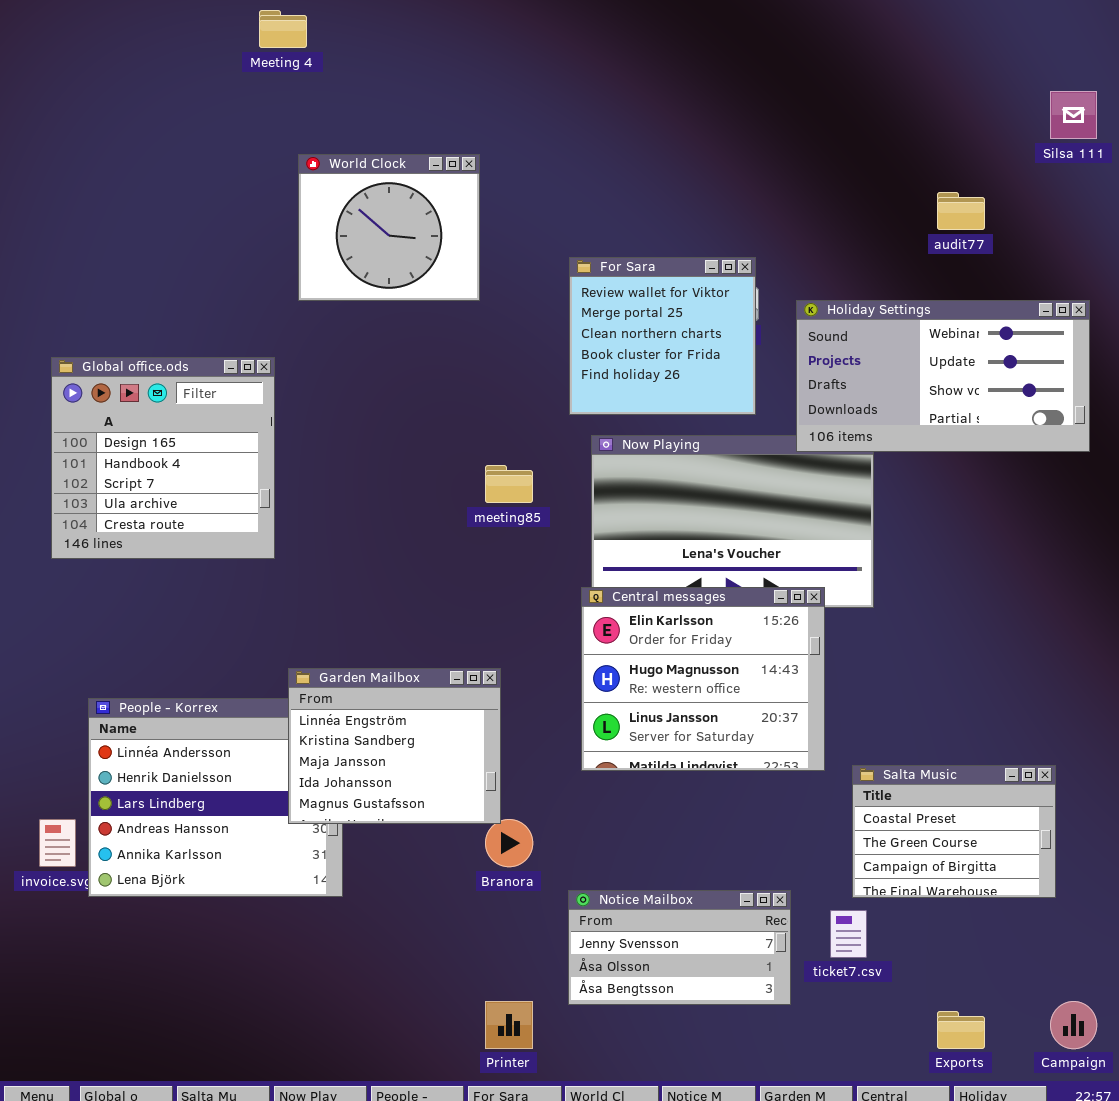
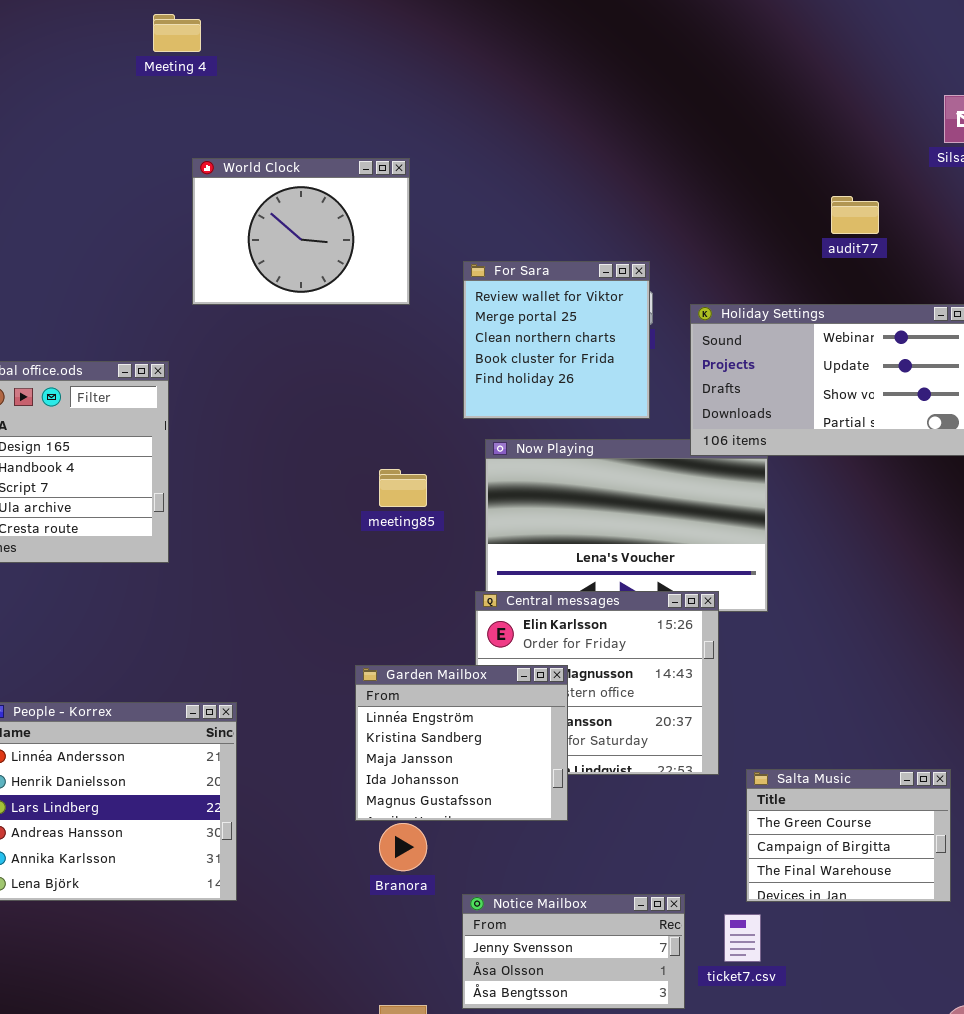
World Clock: [298,154,480,301] -> [192,158,410,305], resized
Garden Mailbox: [288,668,501,824] -> [355,665,568,821], moved
Salta Music: [852,765,1056,898] -> [746,769,951,902], scrolled down 1 row

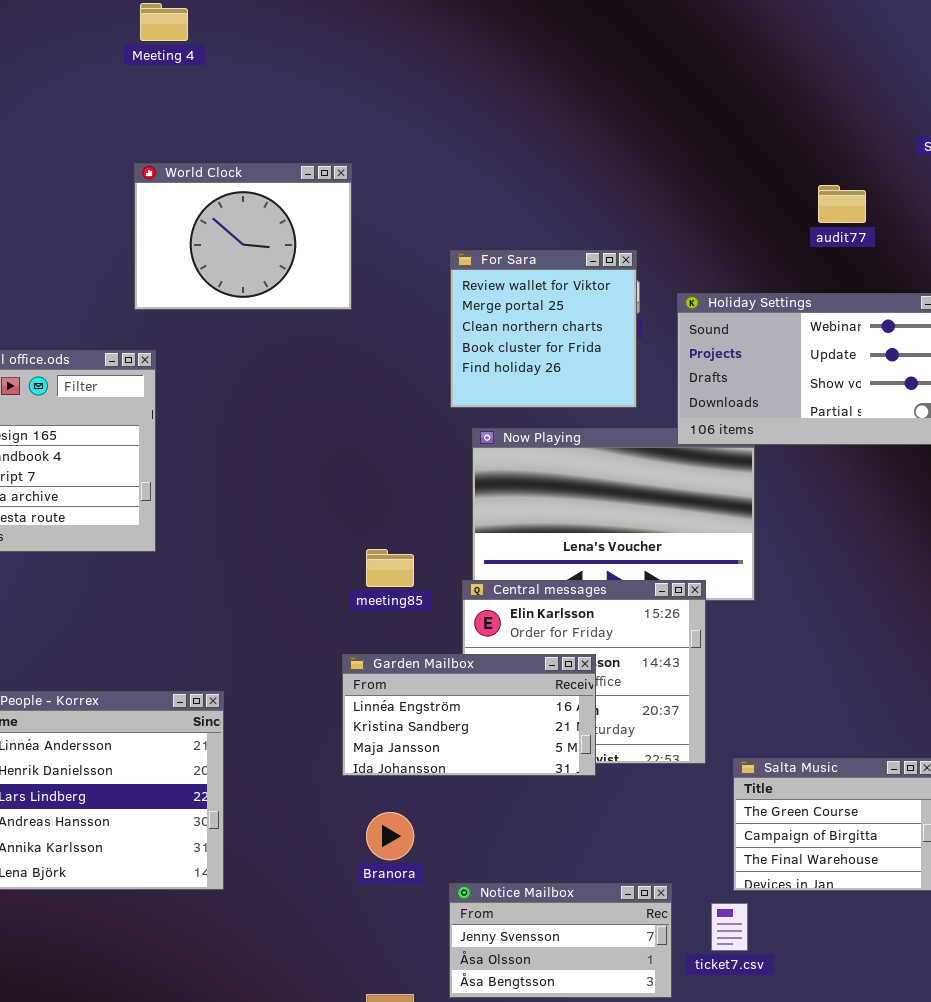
World Clock: [192,158,410,305] -> [134,163,352,310], moved
meeting85: [379,469,427,507] -> [366,549,414,587], moved
Garden Mailbox: [355,665,568,821] -> [342,654,596,776], resized

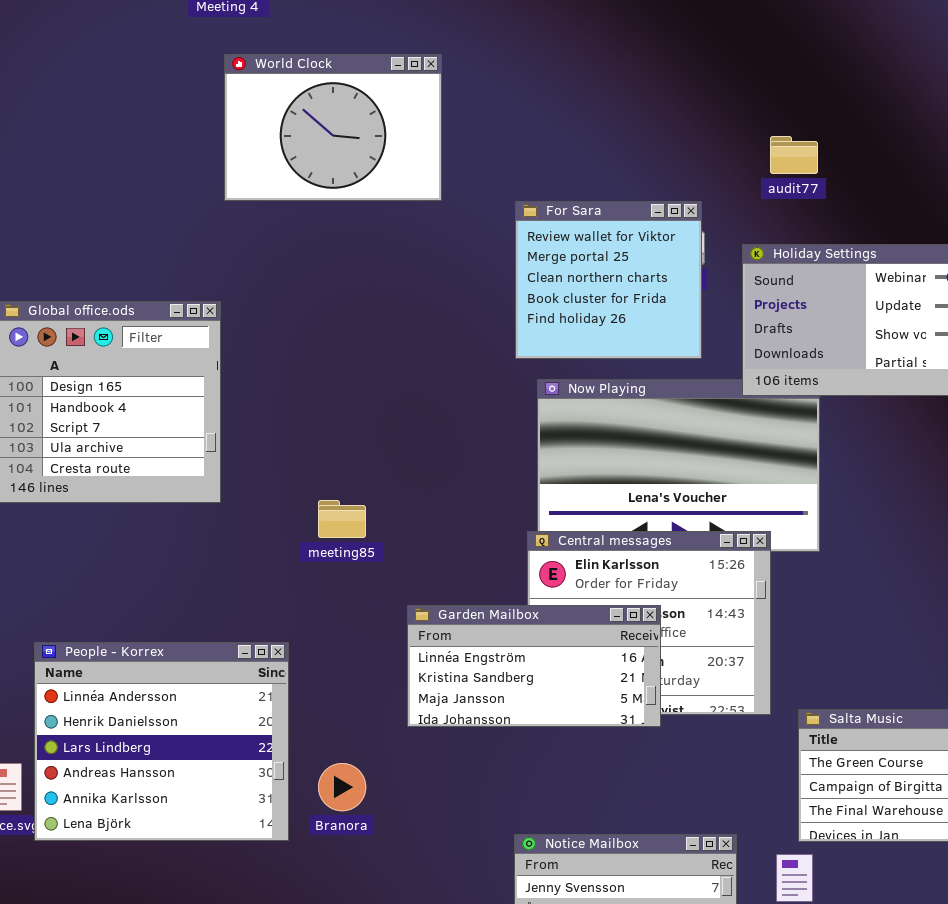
World Clock: [134,163,352,310] -> [224,54,442,201], moved
audit77: [818,185,866,223] -> [770,136,818,174], moved
meeting85: [366,549,414,587] -> [318,500,366,538], moved
Branora: [366,812,414,860] -> [318,763,366,811], moved

